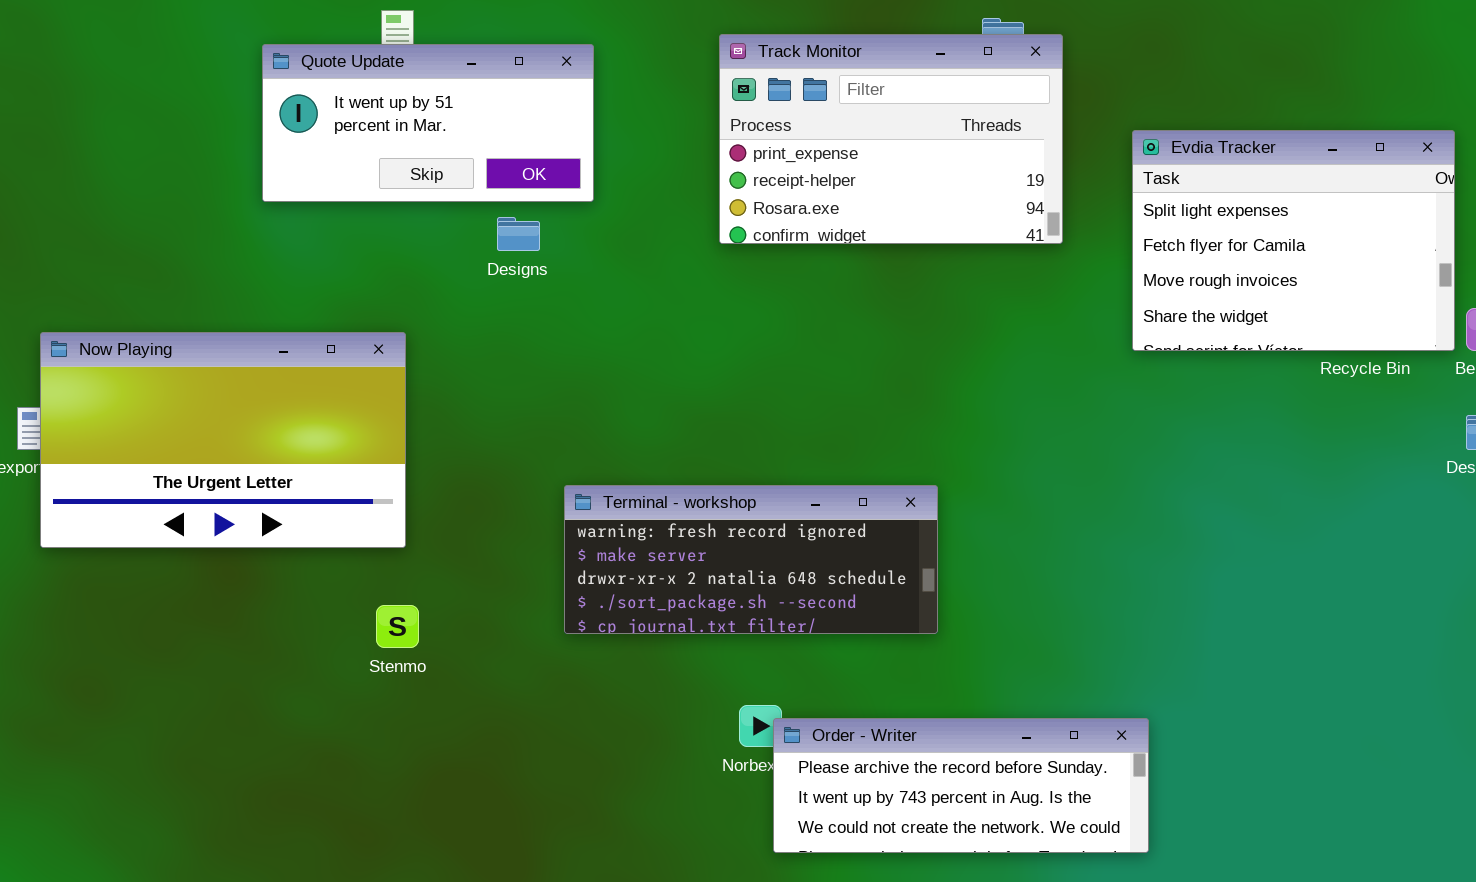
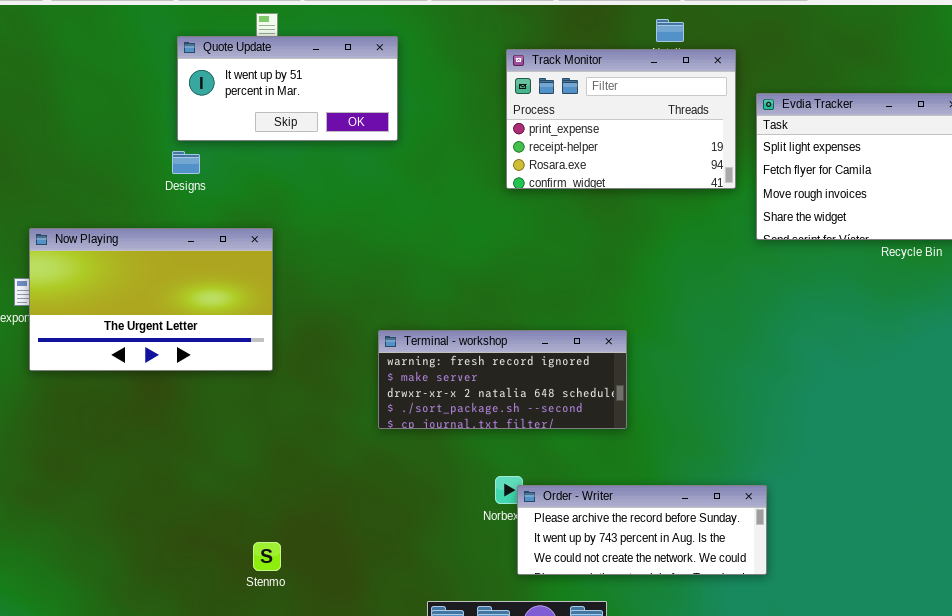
Track Monitor: [719,34,1063,244] -> [506,49,736,189], moved
Designs: [497,217,540,251] -> [172,151,200,174], moved
Stenmo: [376,605,419,648] -> [253,542,281,571], moved

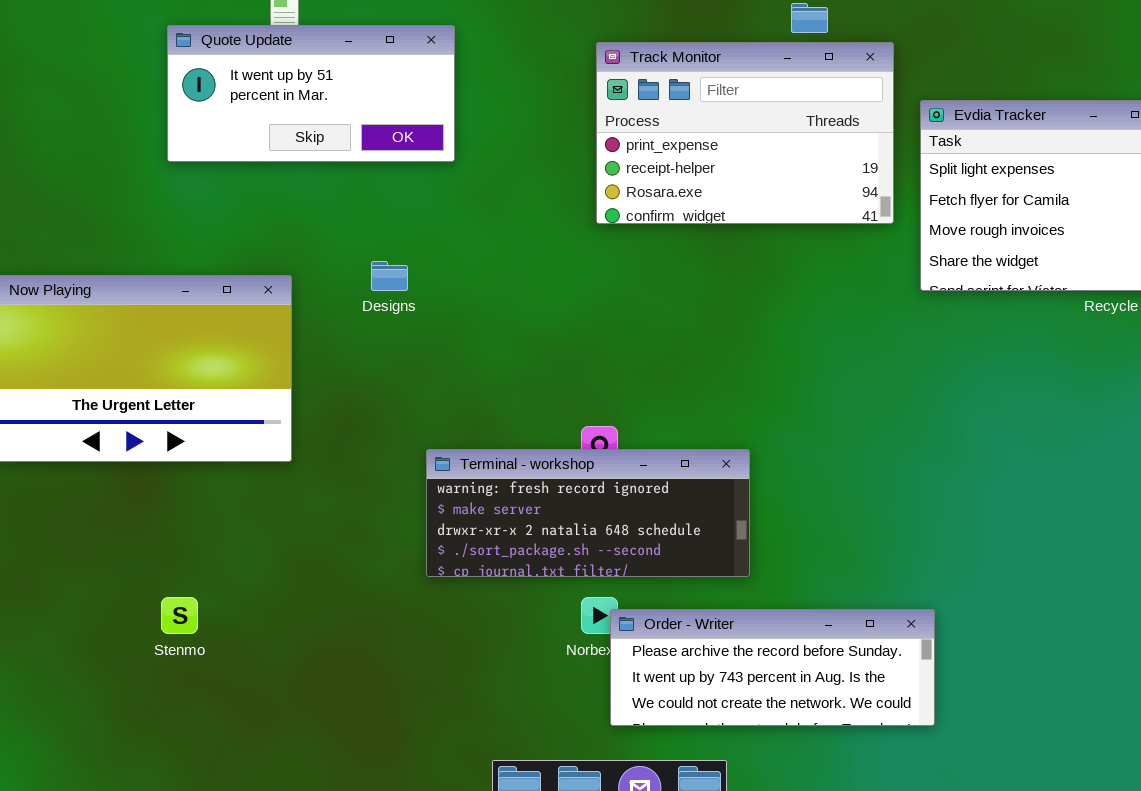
Designs: [172,151,200,174] -> [371,261,408,291], moved
Terminal - workshop: [378,330,627,429] -> [426,449,750,577], moved
Stenmo: [253,542,281,571] -> [161,597,198,634], moved

